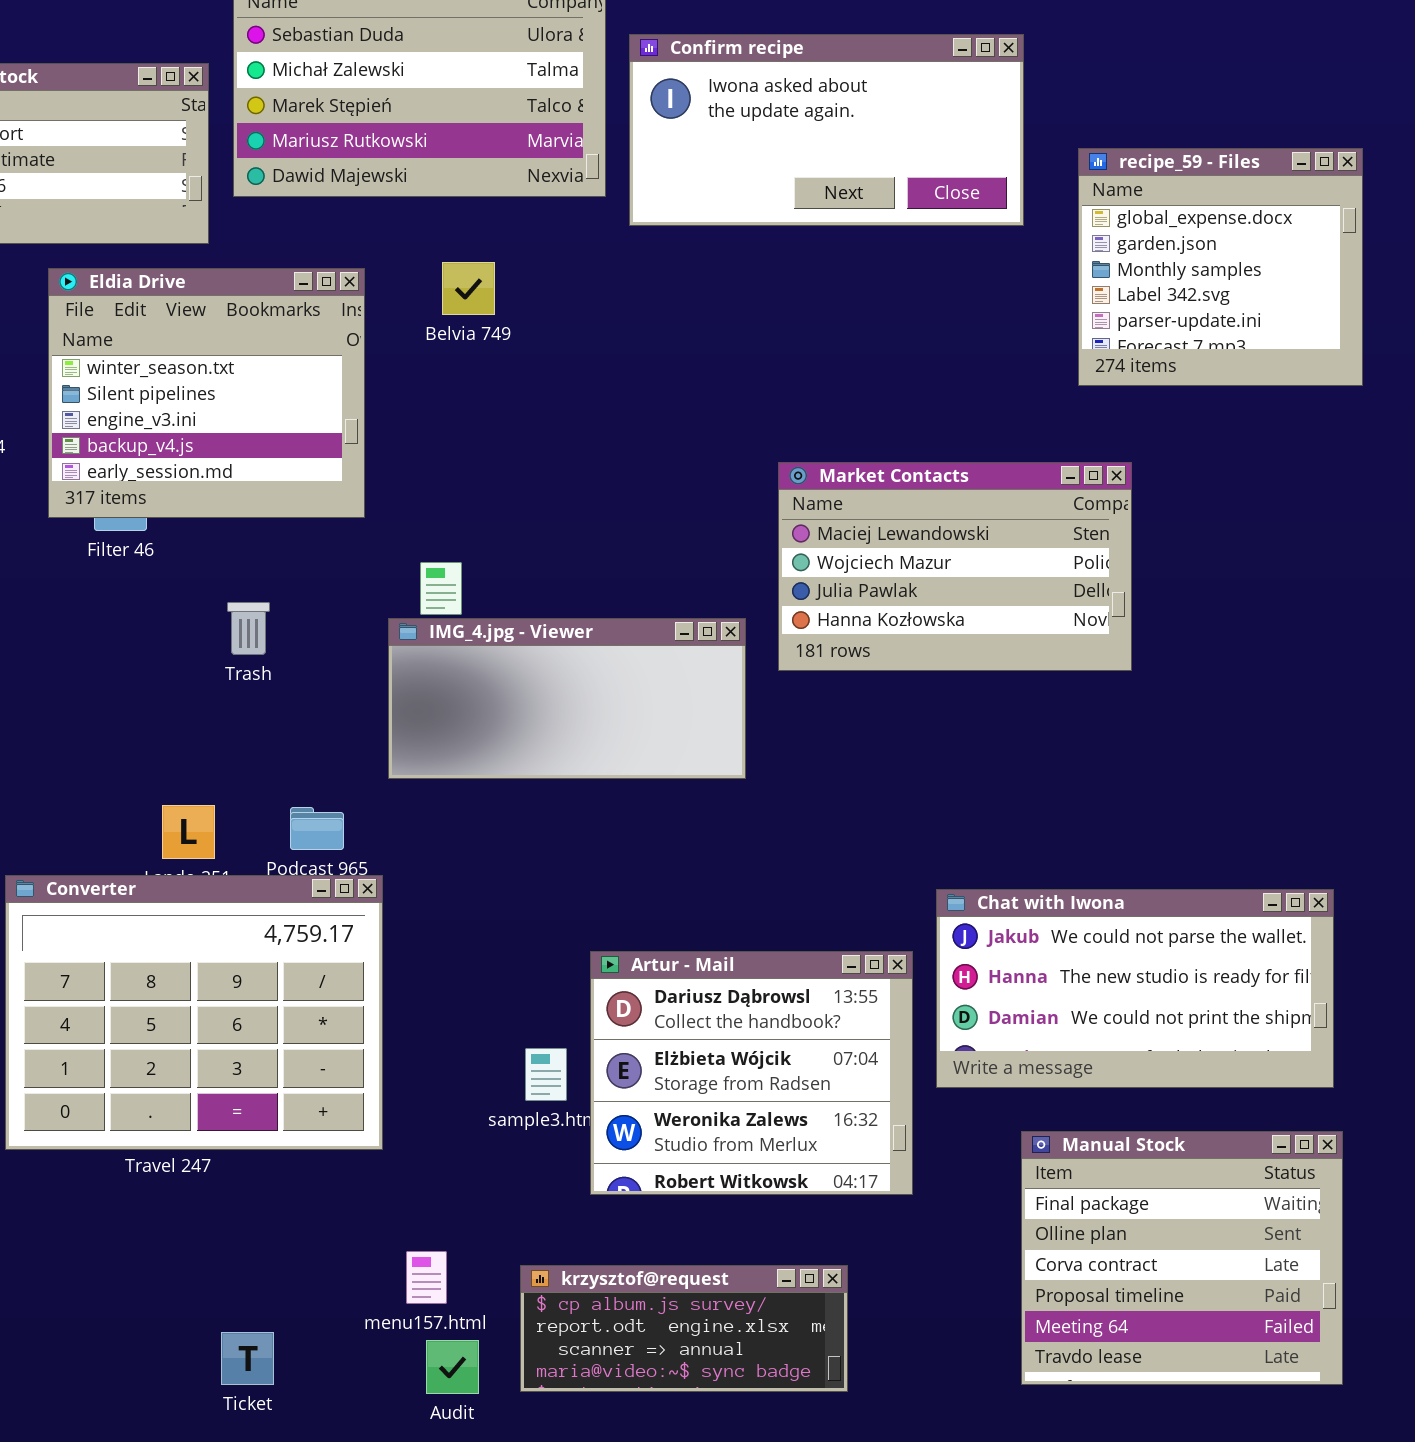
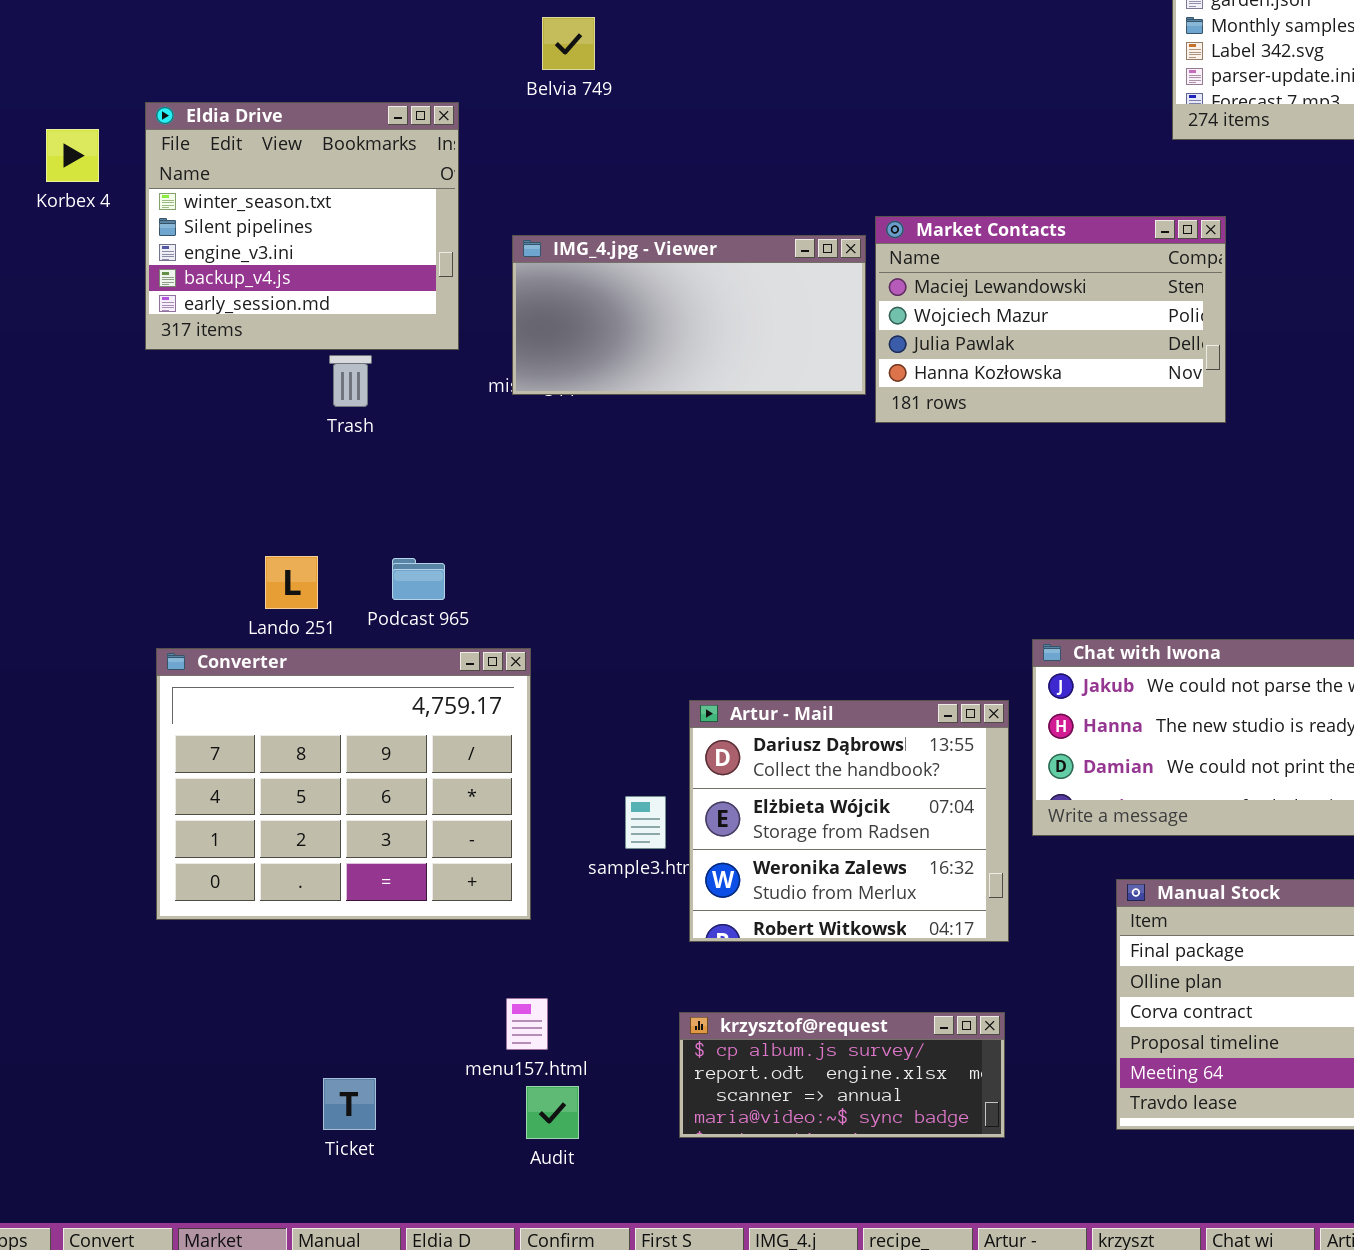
Eldia Drive: [48,268,365,518] -> [145,102,459,350], moved
IMG_4.jpg - Viewer: [388,618,746,779] -> [512,235,866,395], moved
Converter: [5,875,383,1150] -> [156,648,531,920], moved
krzysztof@request: [520,1265,848,1392] -> [679,1012,1005,1138], moved

